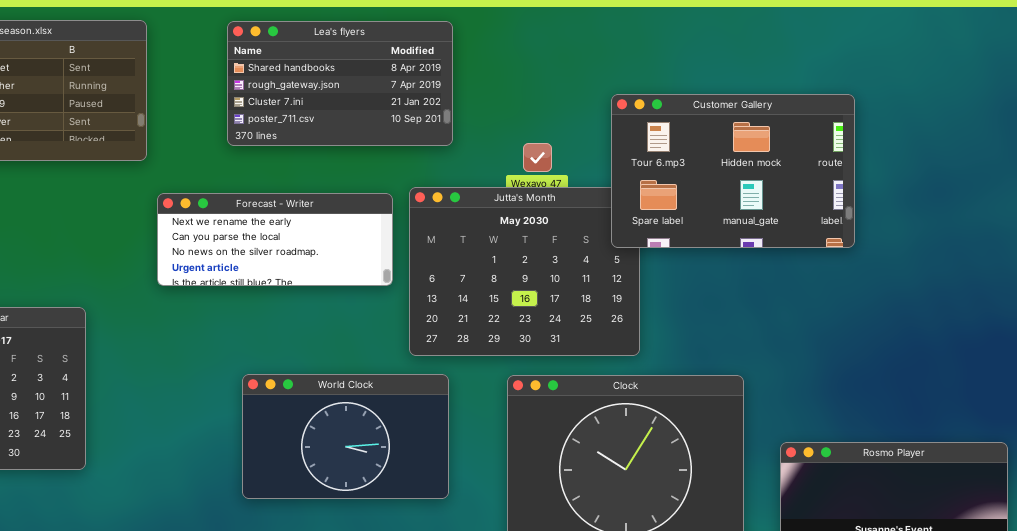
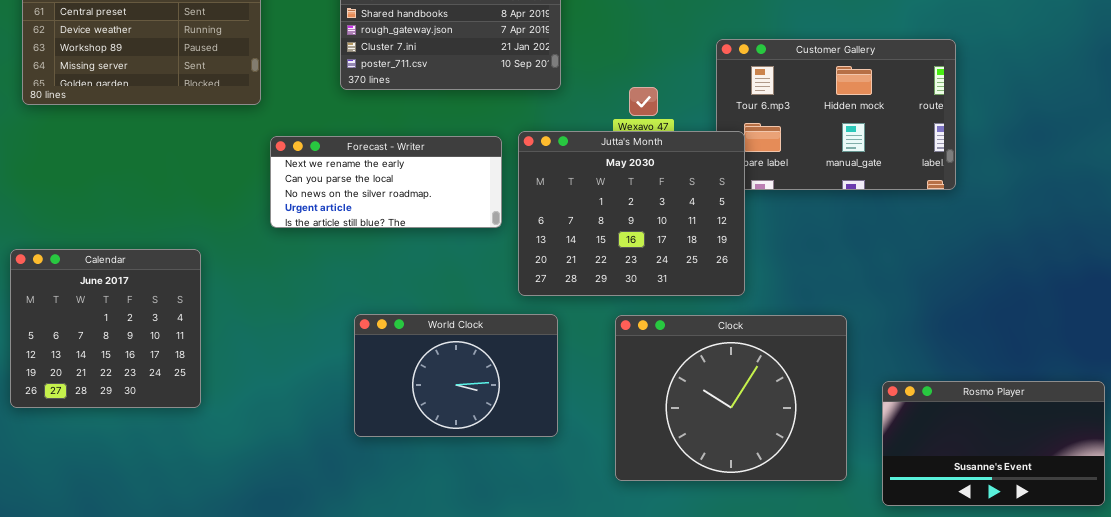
Jutta's Month: [409,187,640,356] -> [518,131,745,296], raised

